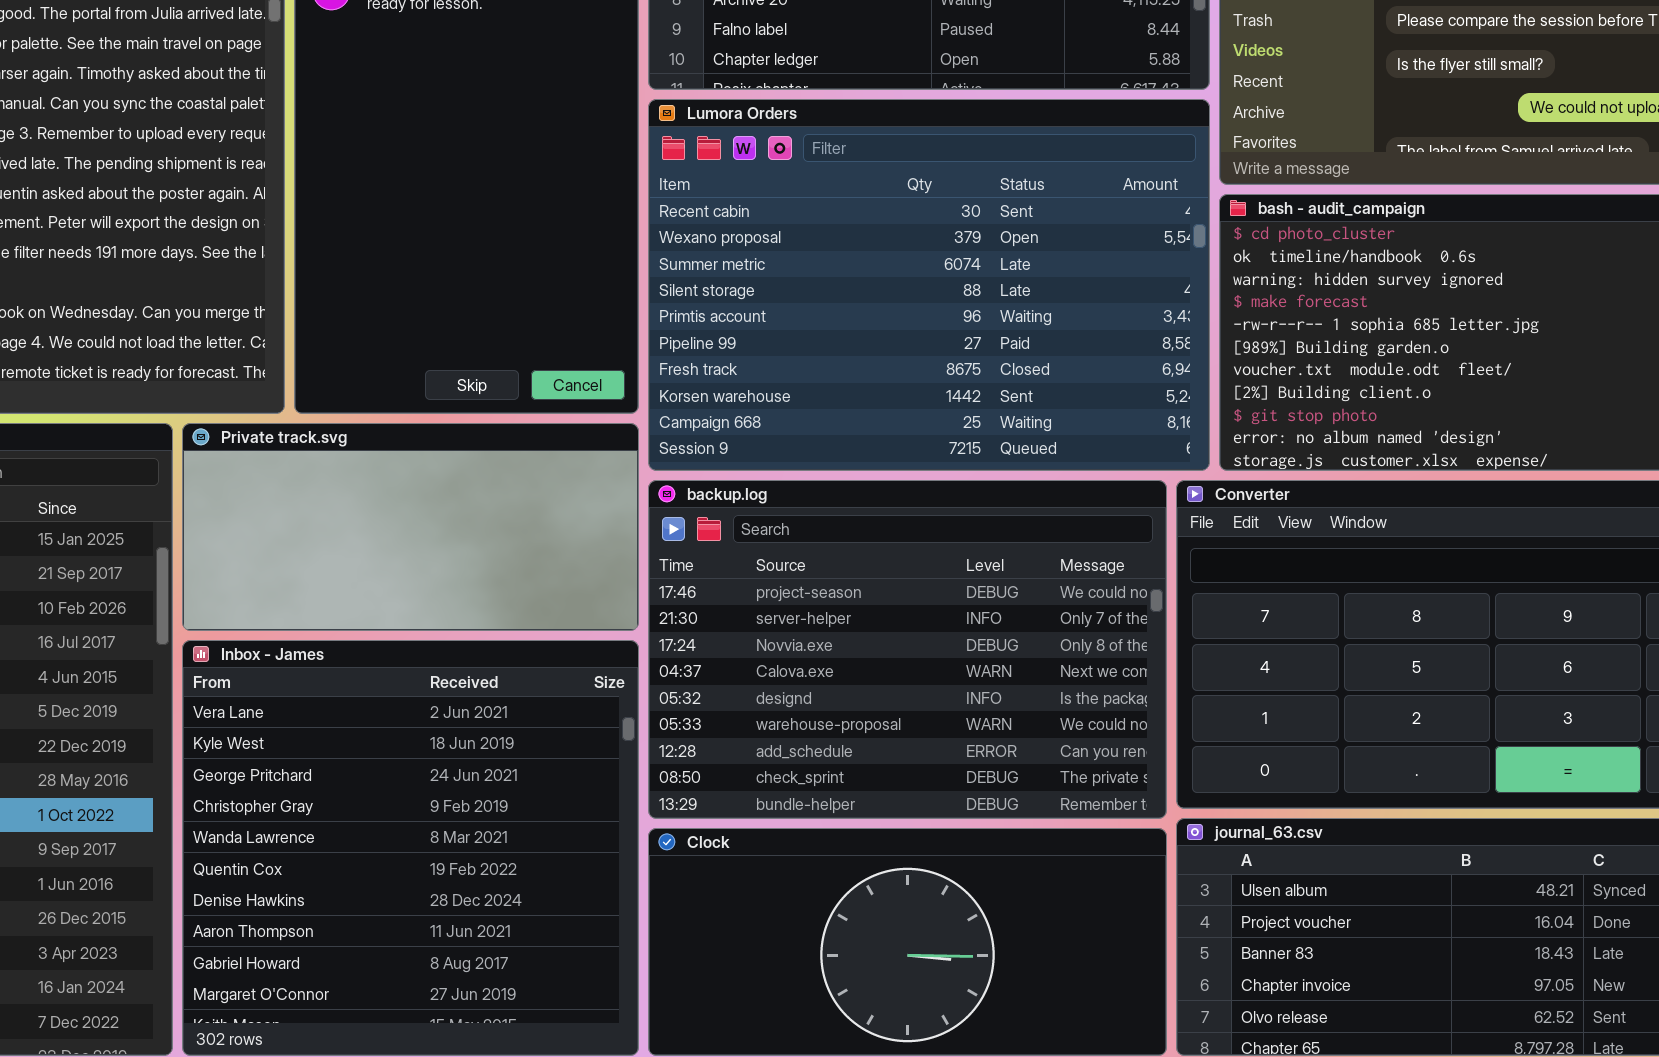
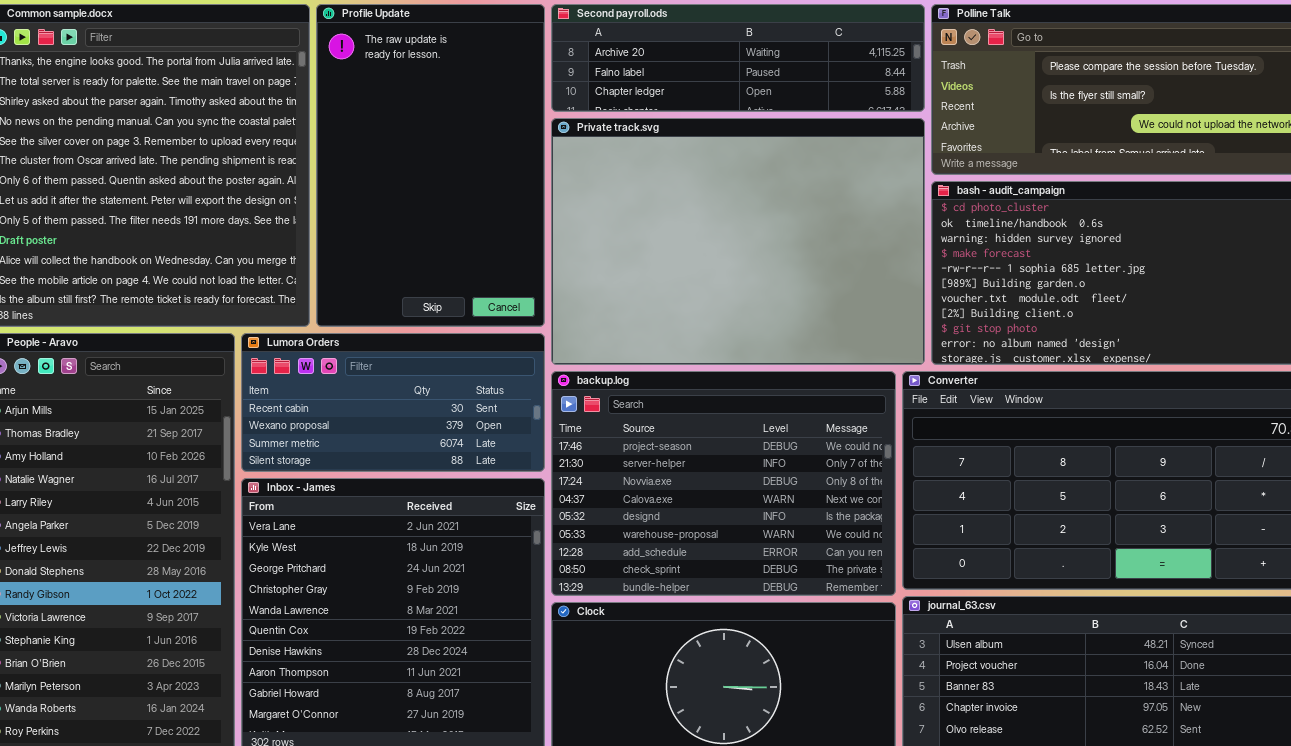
Lumora Orders: [648,99,1210,471] -> [241,333,545,472], moved, resized
Private track.svg: [182,423,639,631] -> [551,118,925,365], moved, resized

